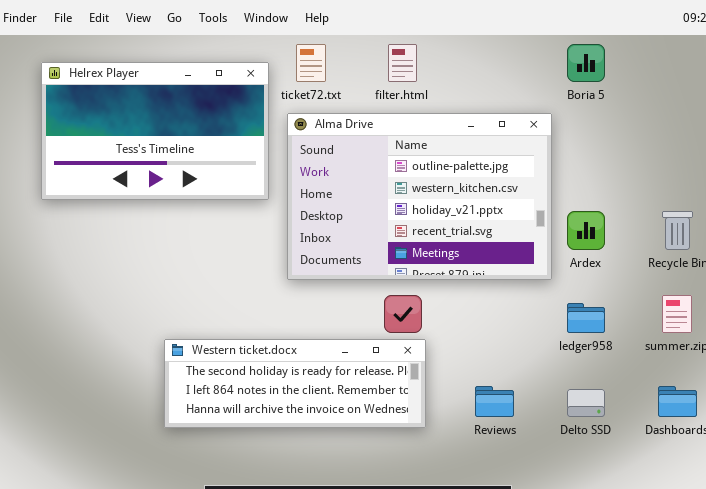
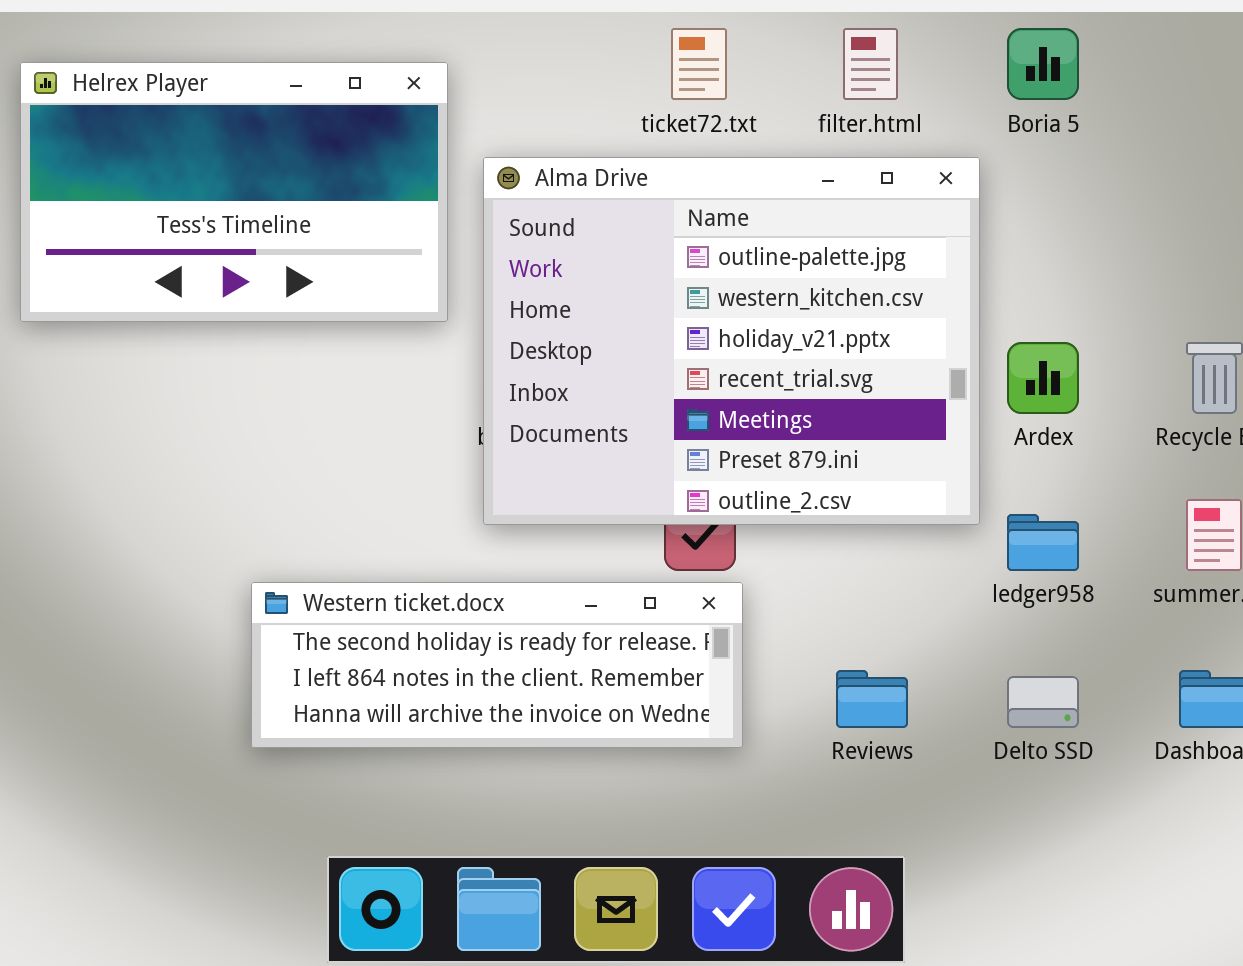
ticket72.txt: [296,44,326,82] -> [671,28,727,100], moved
filter.html: [388,44,417,82] -> [843,28,898,100], moved
Alma Drive: [287,113,552,280] -> [483,157,980,525], resized

